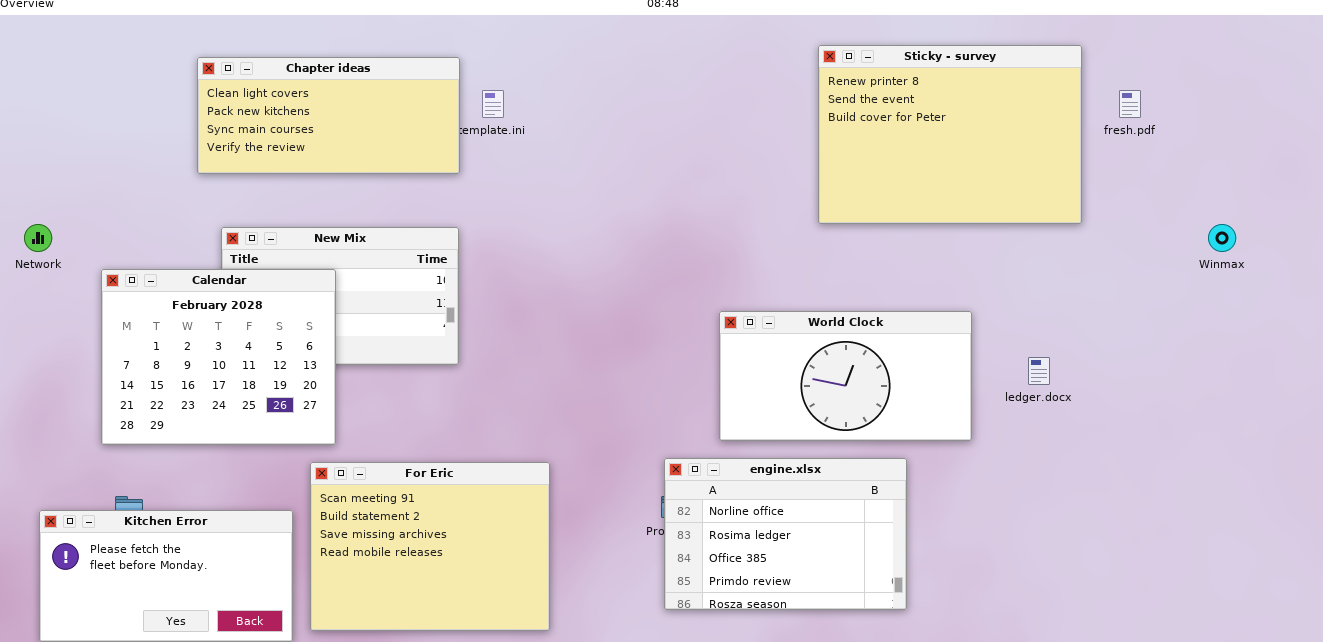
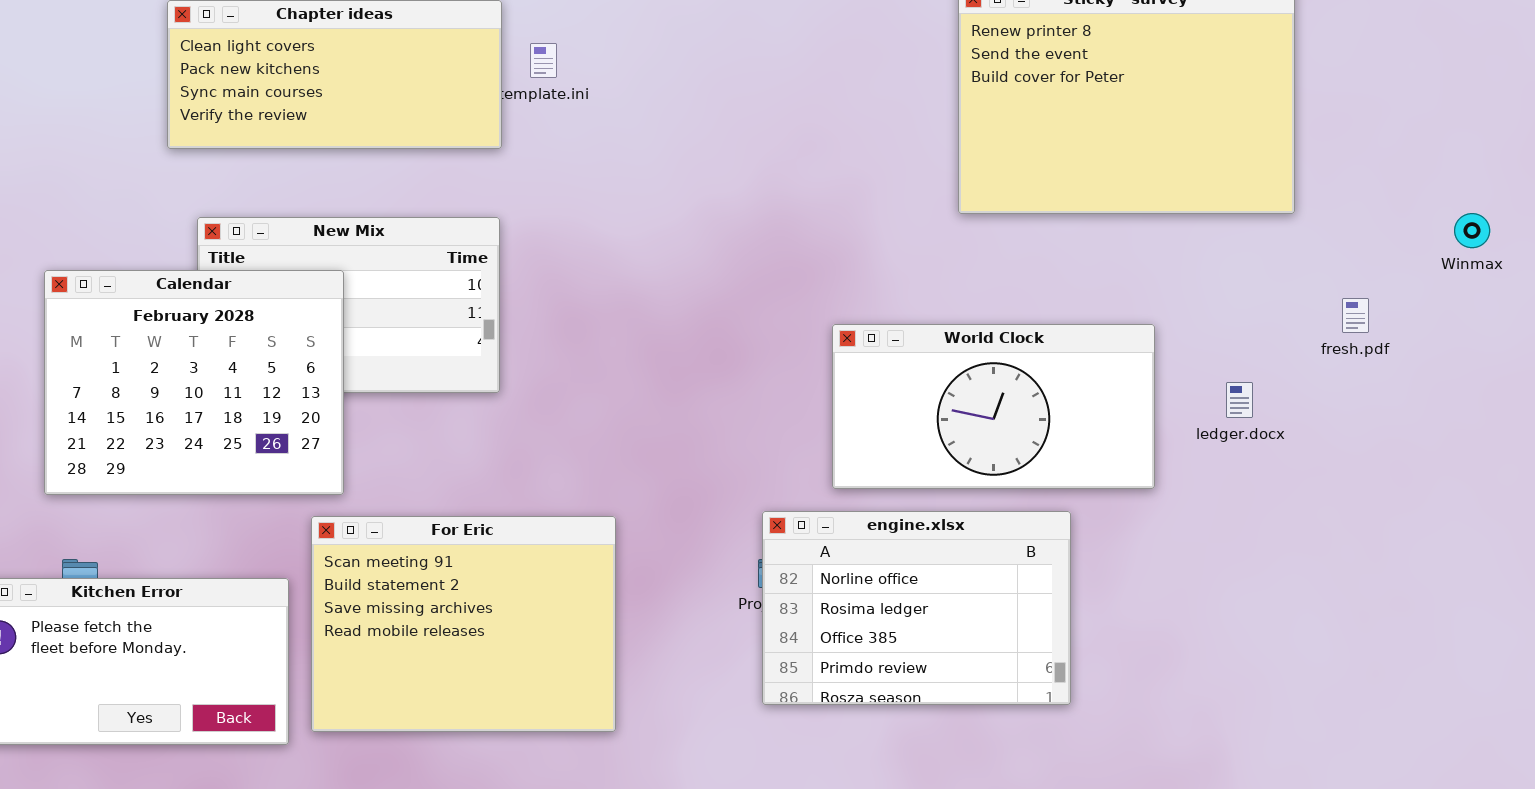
fresh.pdf: [1119,90,1141,118] -> [1342,298,1369,333], moved

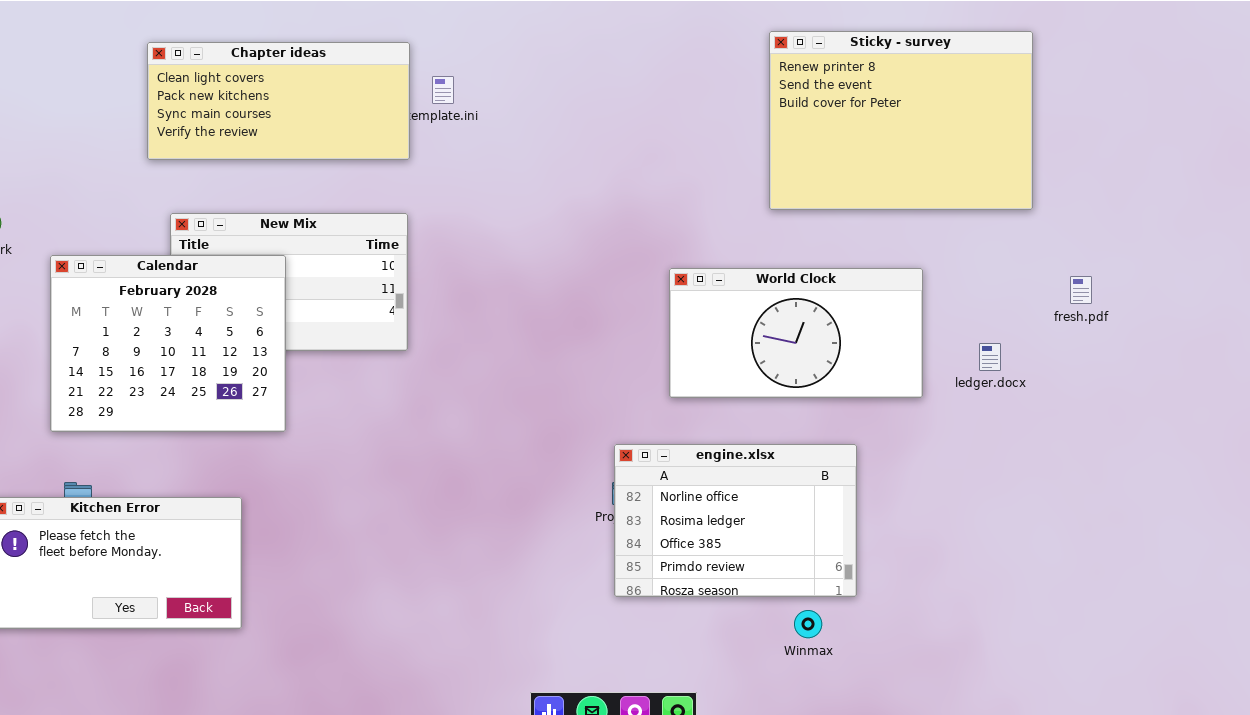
Winmax: [1454,213,1490,248] -> [794,610,822,638], moved
World Clock: [832,324,1155,489] -> [669,268,923,398], moved
For Eric: [311,516,616,732] -> none, closed

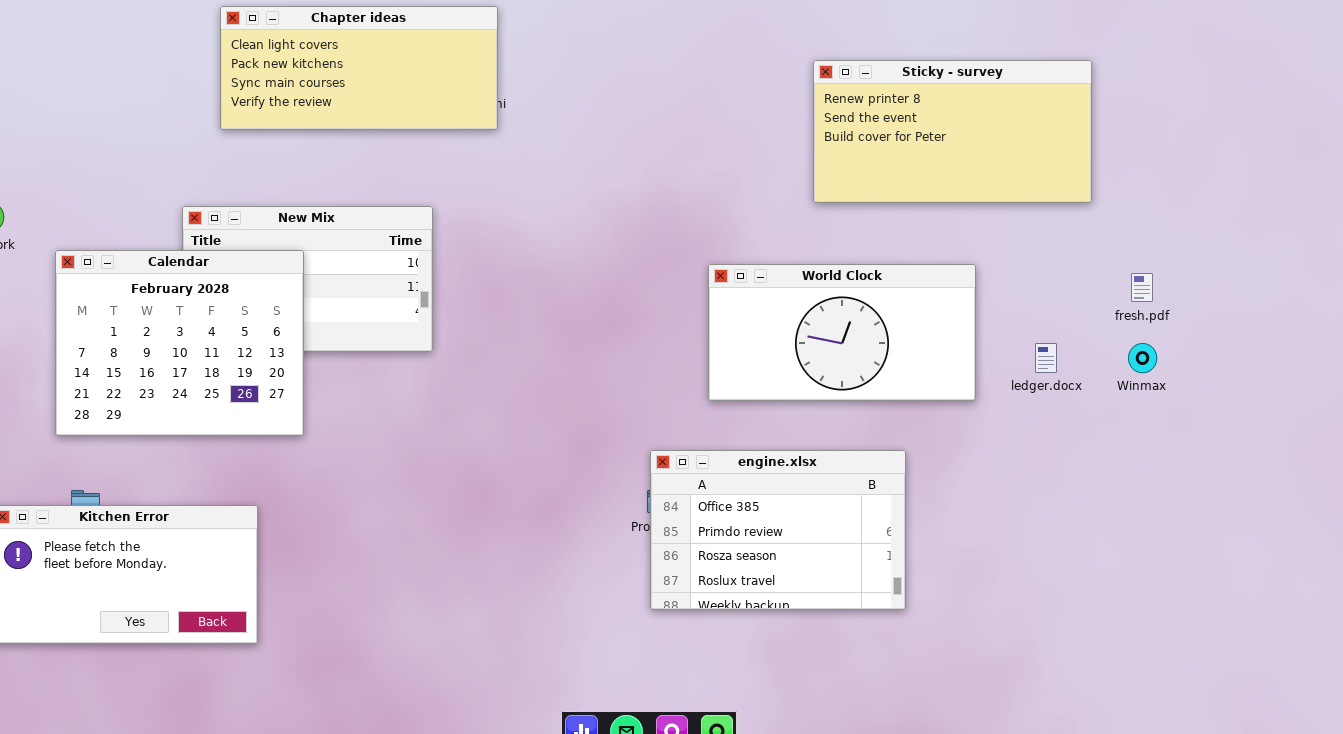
Sticky - survey: [769,31,1033,210] -> [813,60,1092,203], resized
Chapter ideas: [147,42,410,160] -> [220,6,498,130], moved
engine.xlsx: [614,444,857,597] -> [650,450,906,610], scrolled down 2 rows
Winmax: [794,610,822,638] -> [1128,343,1157,373], moved

